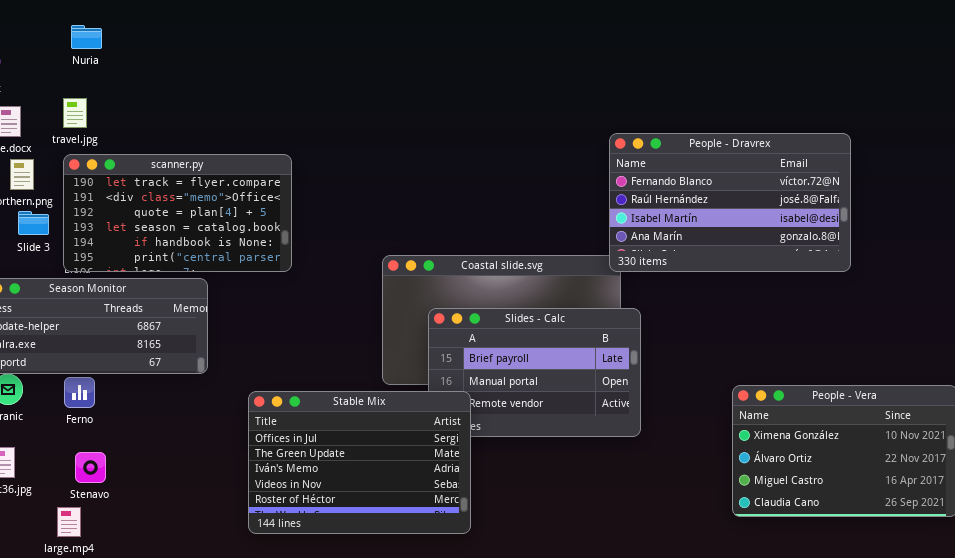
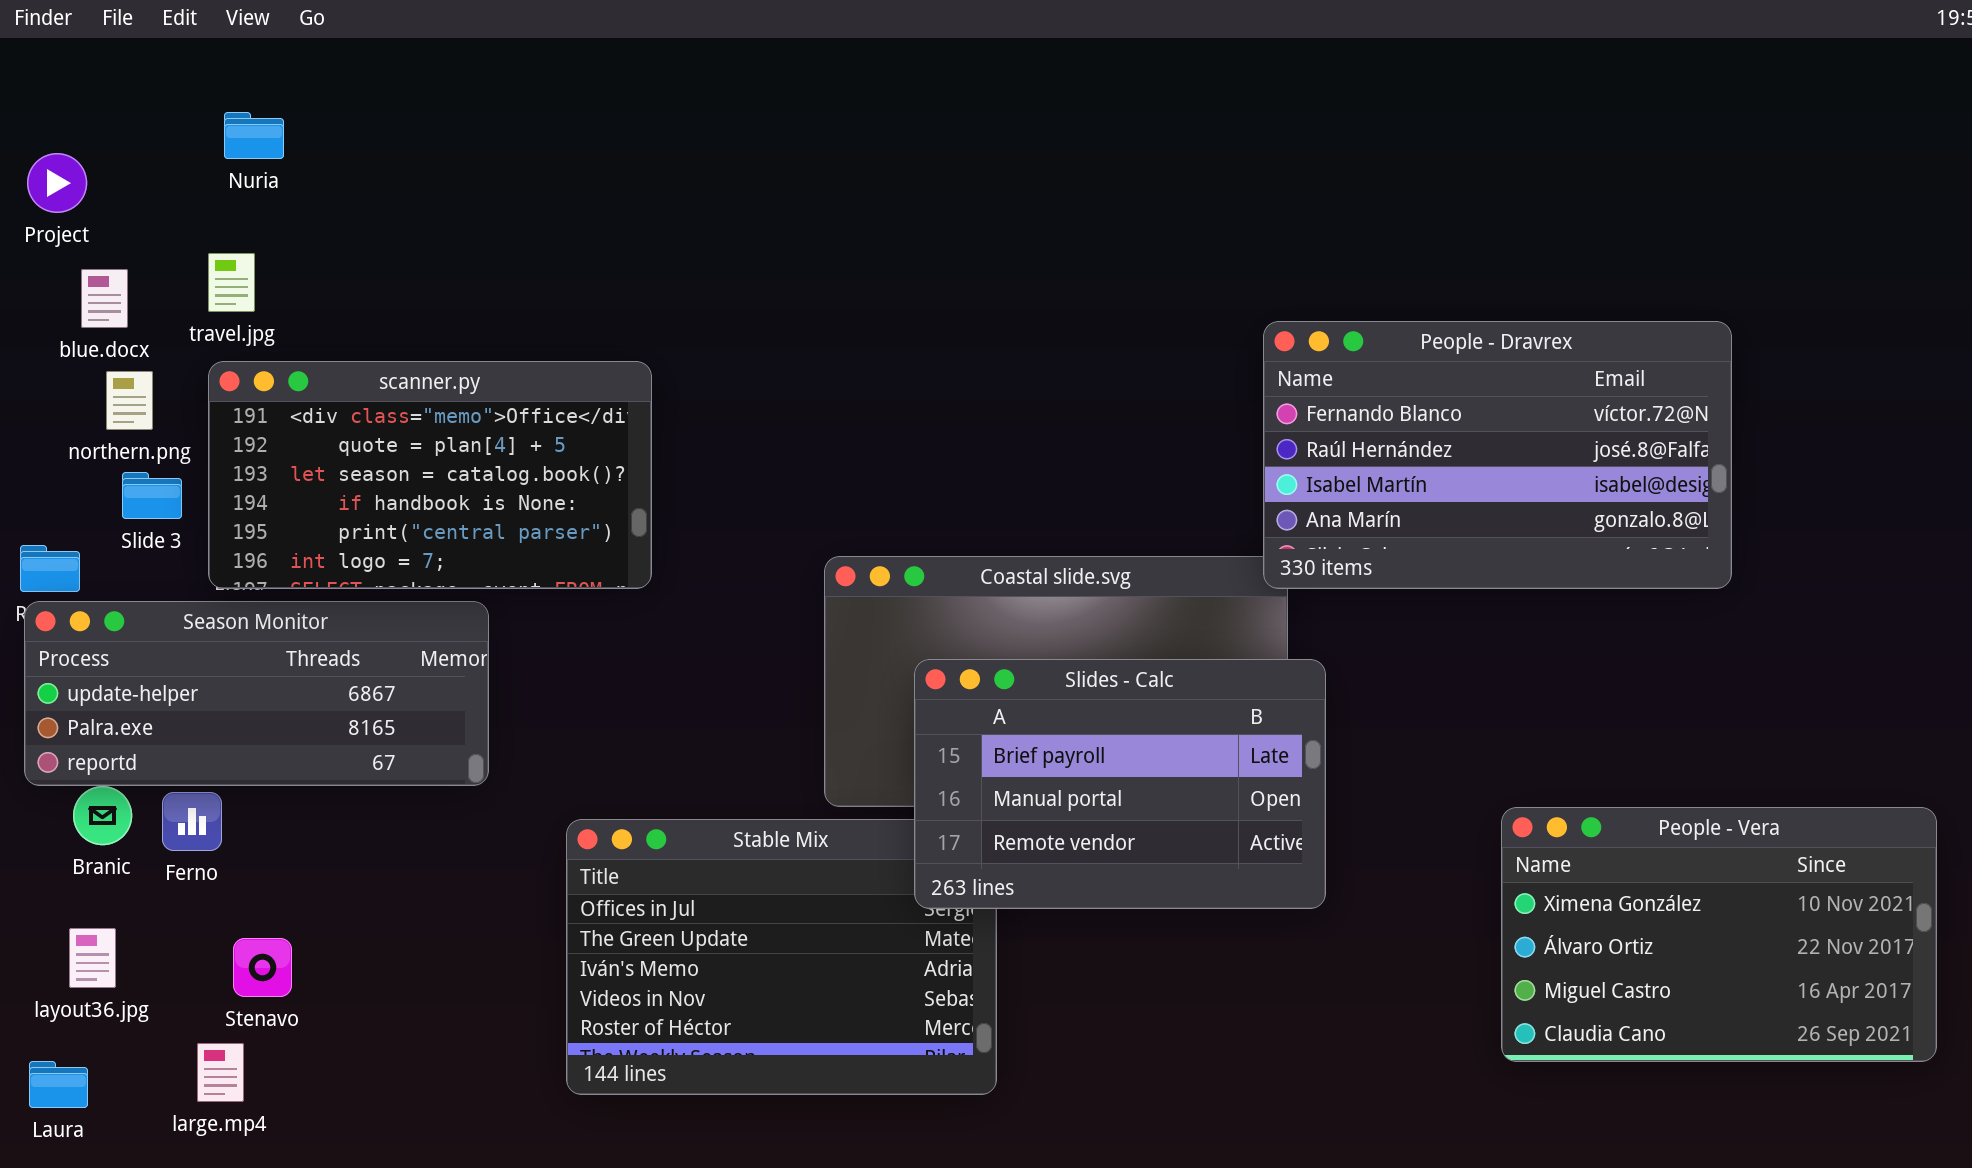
scanner.py: [63,154,292,272] -> [208,361,652,589], scrolled down 1 row
Slides - Calc: [428,308,641,437] -> [914,659,1326,909], raised
Ferno: [64,377,95,408] -> [162,792,222,851], moved

